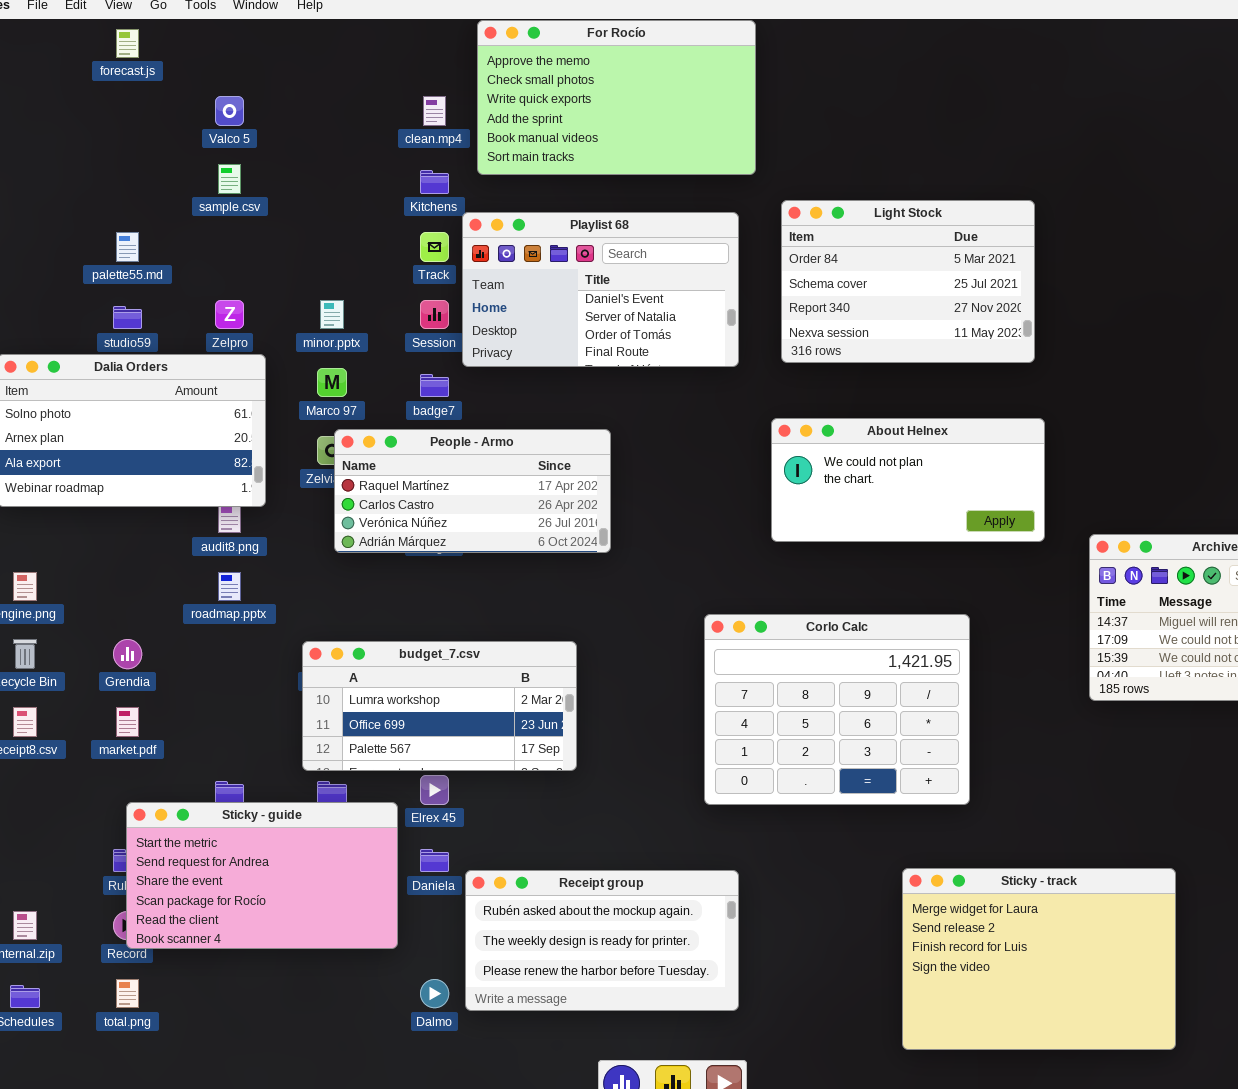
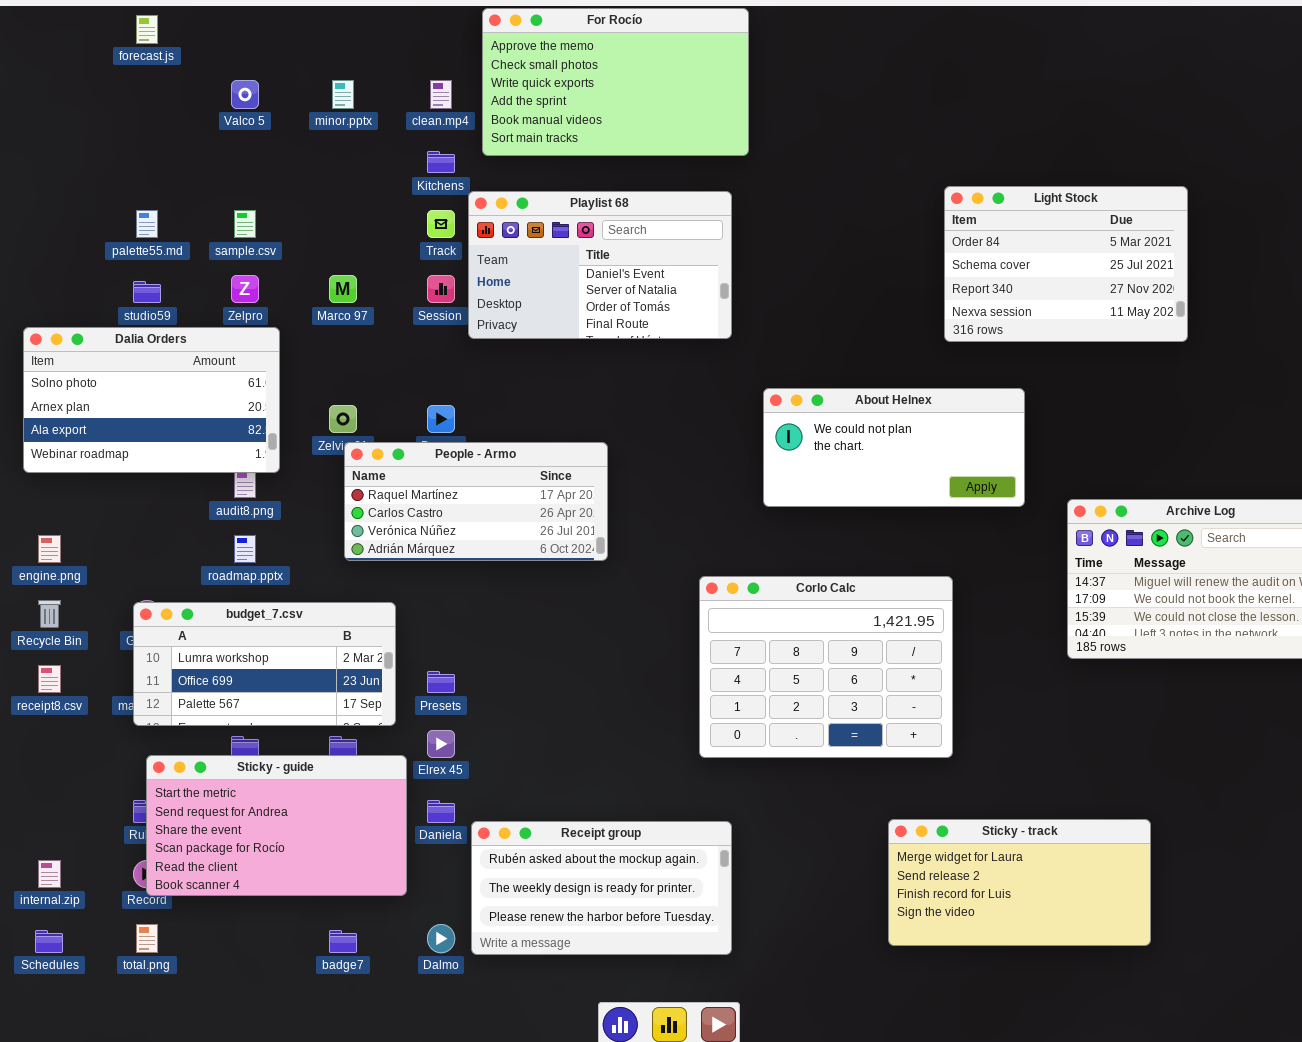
sample.csv: [218,164,241,194] -> [234,210,256,238], moved
Light Stock: [781,200,1035,363] -> [944,186,1188,342], moved
minor.pptx: [320,300,344,329] -> [332,80,354,109], moved
Marco 97: [317,368,347,397] -> [329,275,357,303], moved
badge7: [420,374,449,397] -> [329,930,357,953], moved
People - Armo: [334,429,611,553] -> [344,442,608,561], moved
budget_7.csv: [302,641,577,771] -> [133,602,396,726], moved
Sticky - track: [902,868,1176,1050] -> [888,819,1151,946], resized

